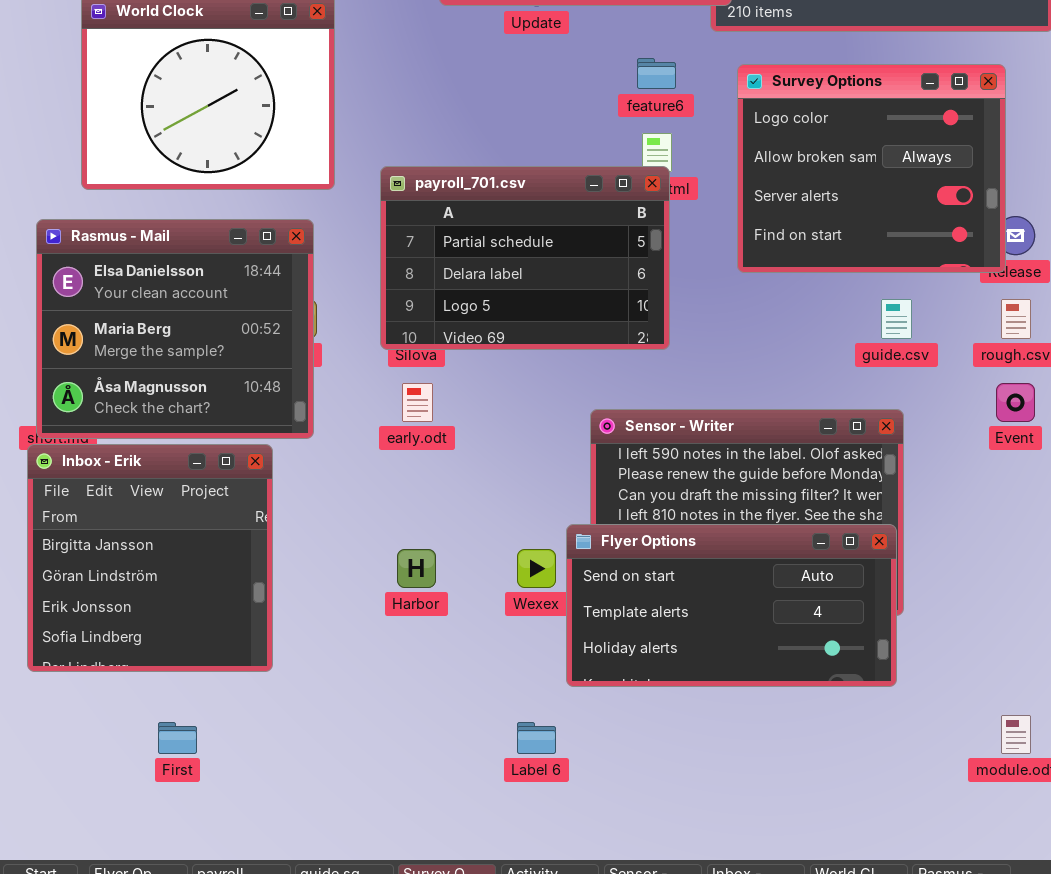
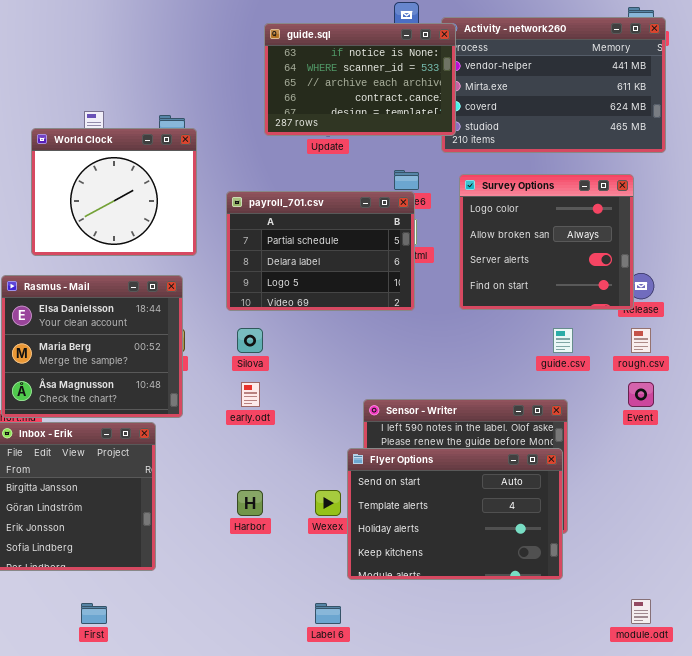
payroll_701.csv: [380,166,670,350] -> [226,191,415,311], moved
Flyer Options: [566,524,897,687] -> [347,448,563,580], resized

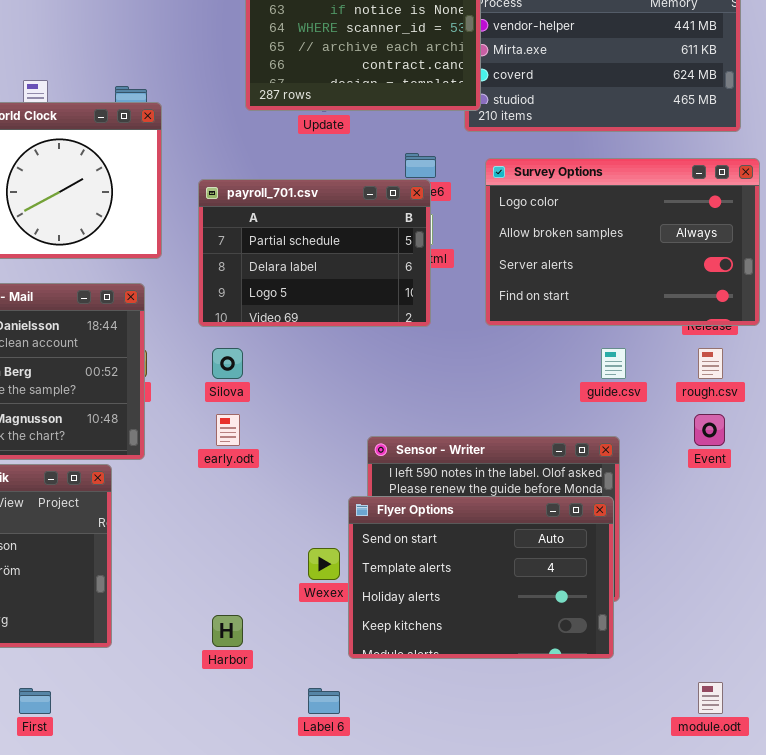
Survey Options: [459,174,634,310] -> [485,158,760,326], resized
Harbor: [237,490,263,516] -> [212,615,243,647], moved

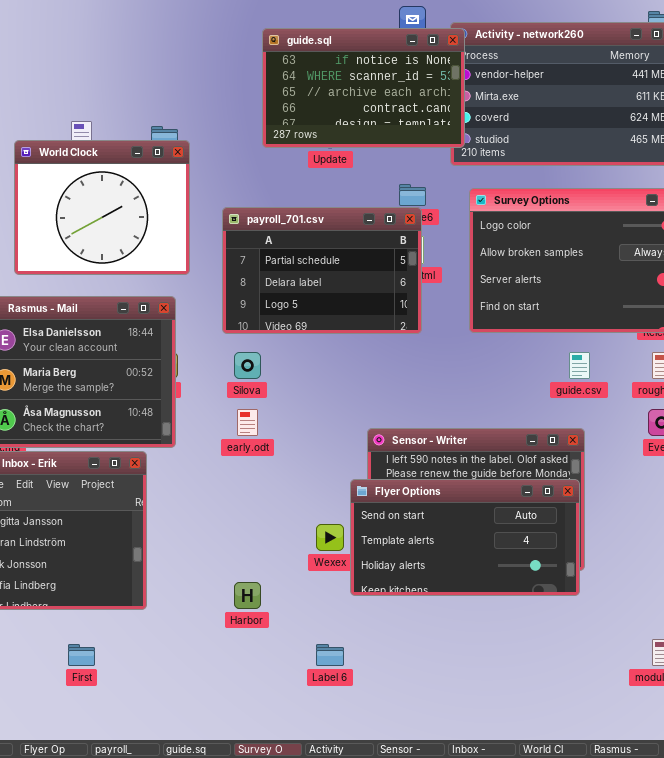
Flyer Options: [348,496,614,659] -> [350,479,580,596], resized

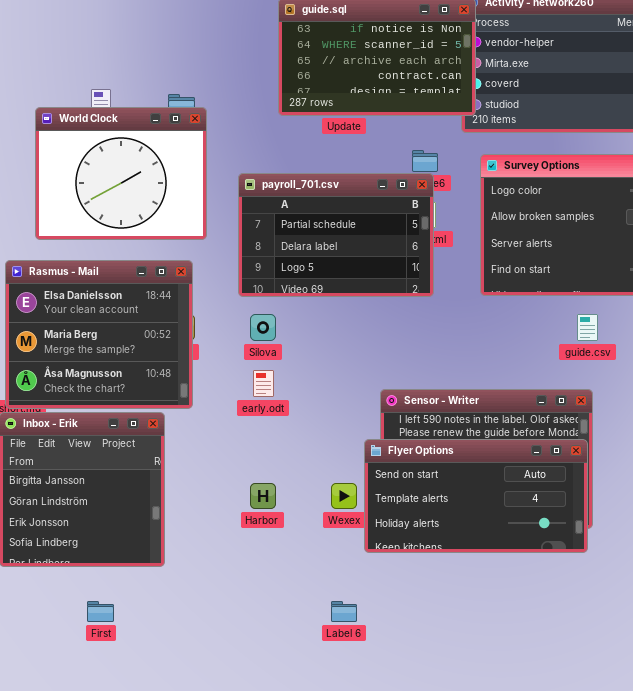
Harbor: [234,582,261,609] -> [250,483,276,509], moved

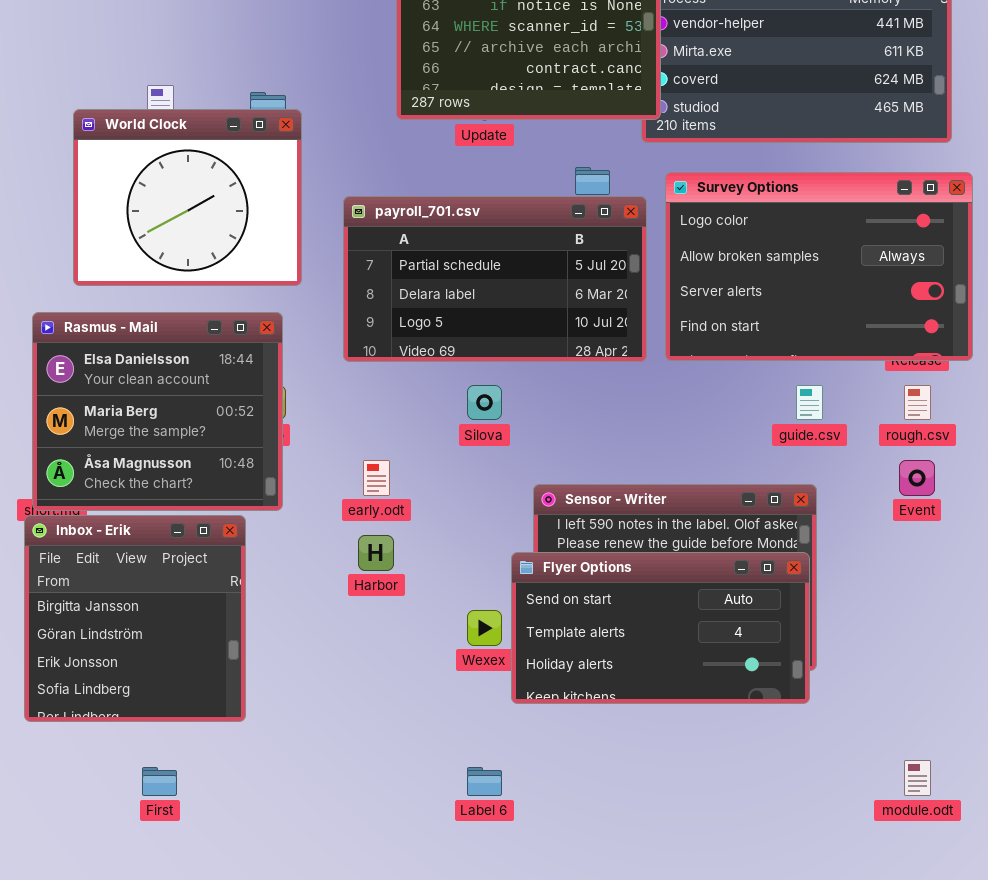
payroll_701.csv: [238,173,434,297] -> [343,196,647,362], resized
Silova: [250,314,276,341] -> [467,385,502,420], moved
Harbor: [250,483,276,509] -> [358,535,394,571], moved

